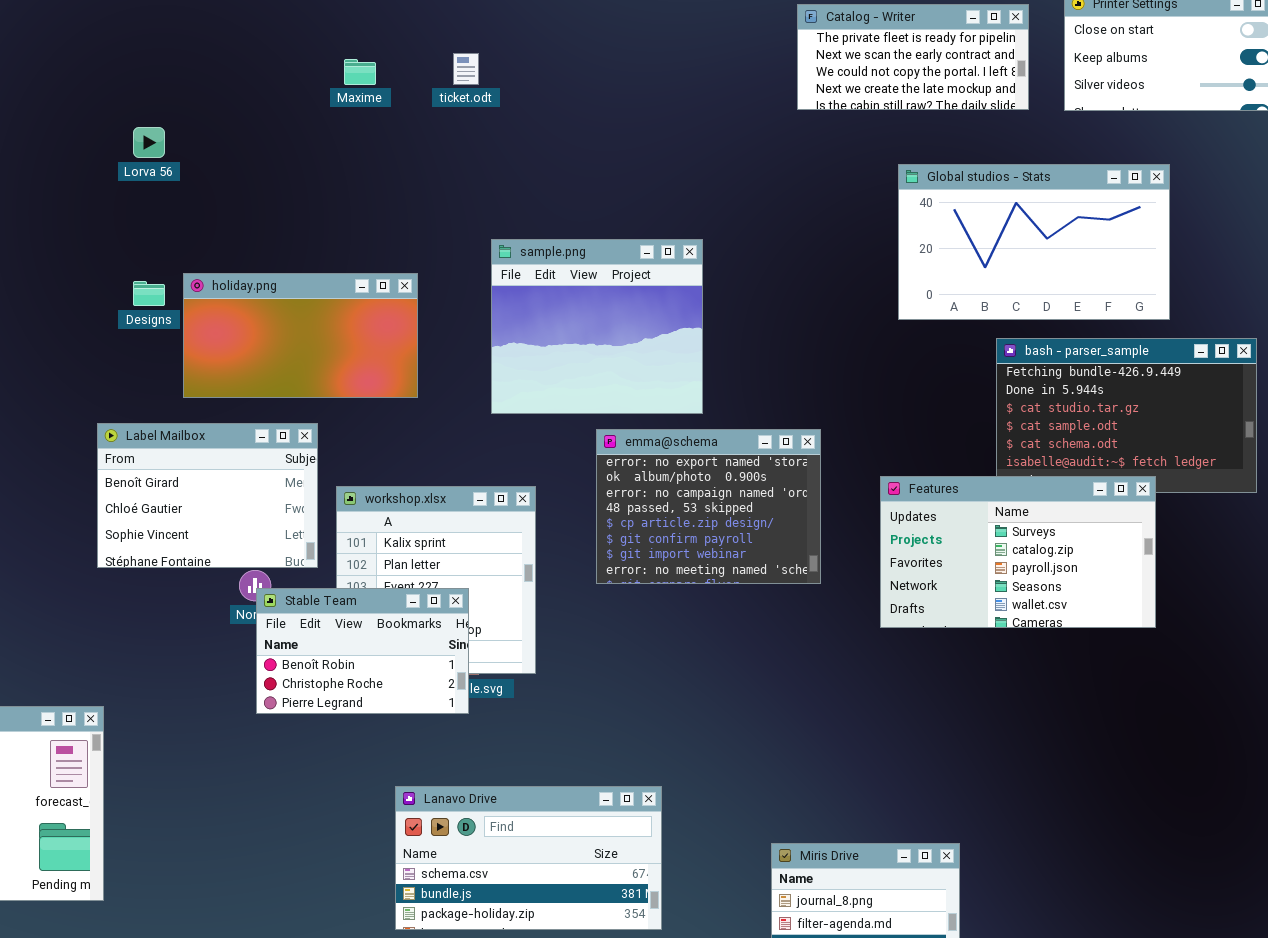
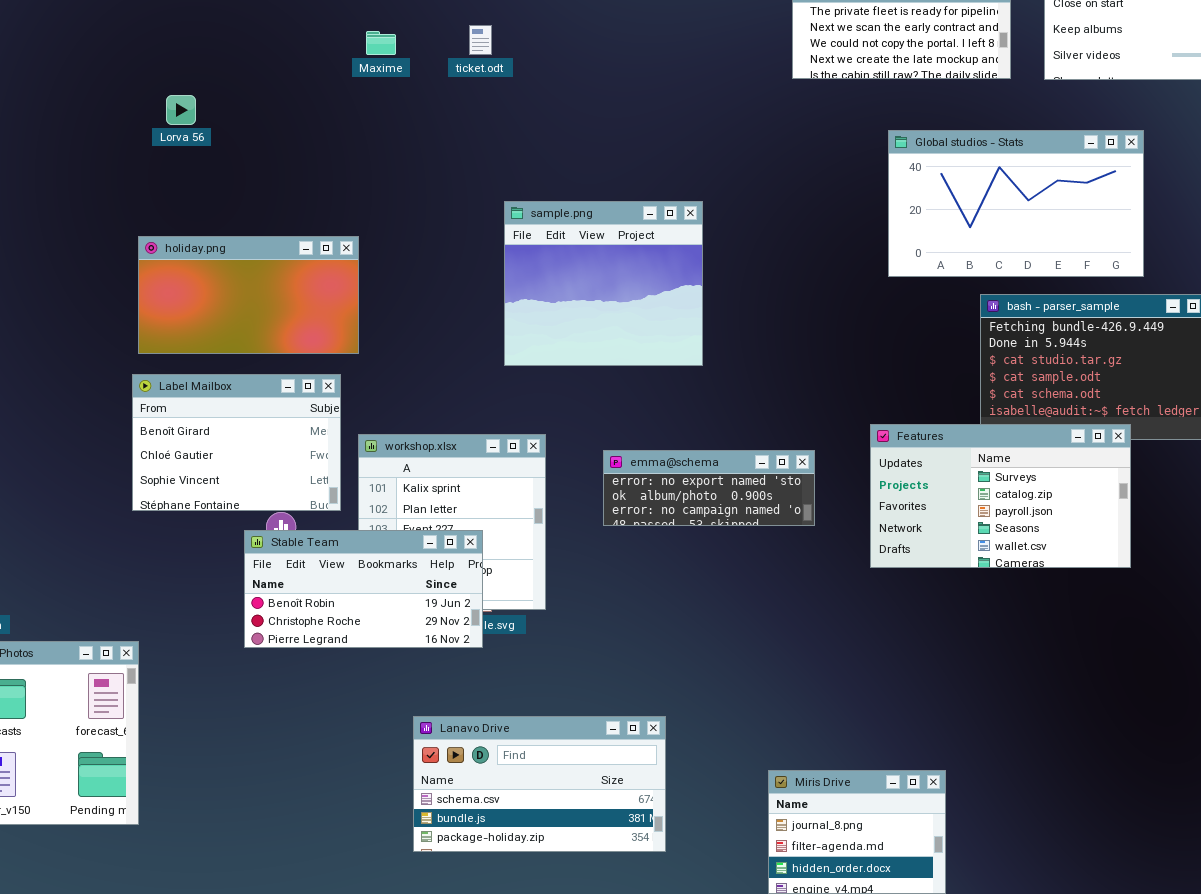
holiday.png: [183,273,418,398] -> [138,236,359,354], moved
emma@schema: [596,429,821,584] -> [603,450,815,526], resized
Stable Team: [256,588,469,714] -> [244,530,483,648], resized

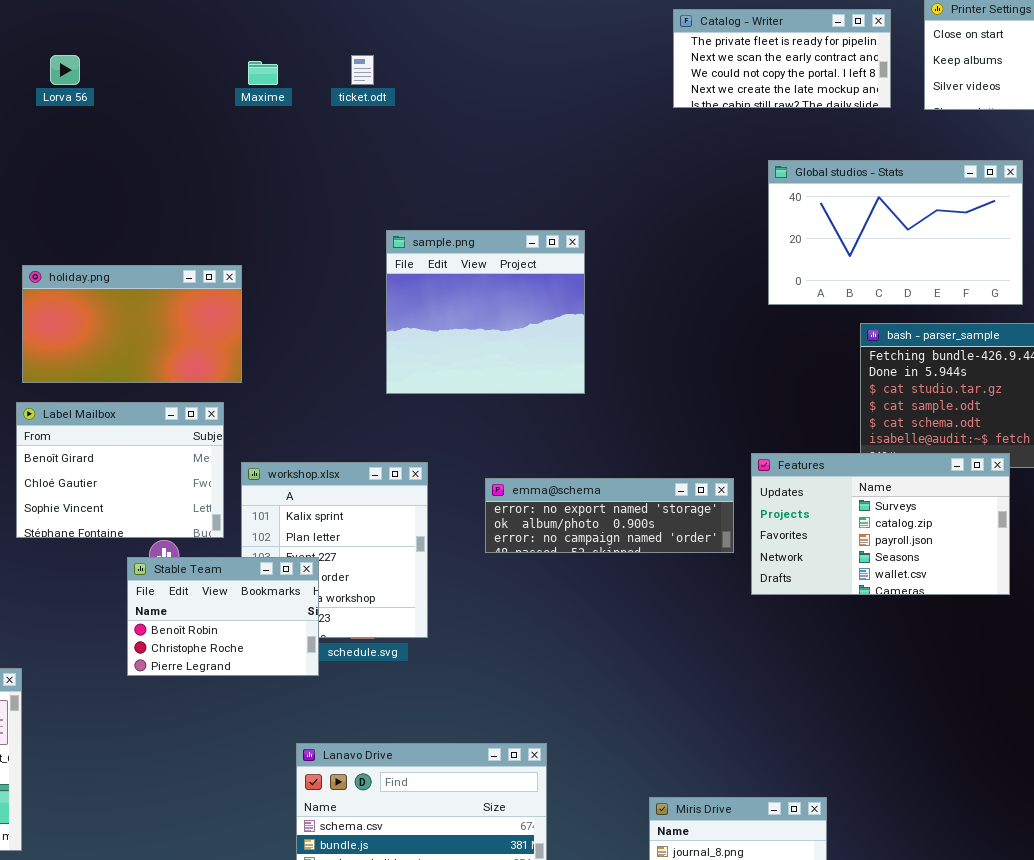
Lorva 56: [166,95,196,125] -> [50,55,80,85], moved
emma@schema: [603,450,815,526] -> [485,478,734,553], resized
Stable Team: [244,530,483,648] -> [127,557,319,676], resized

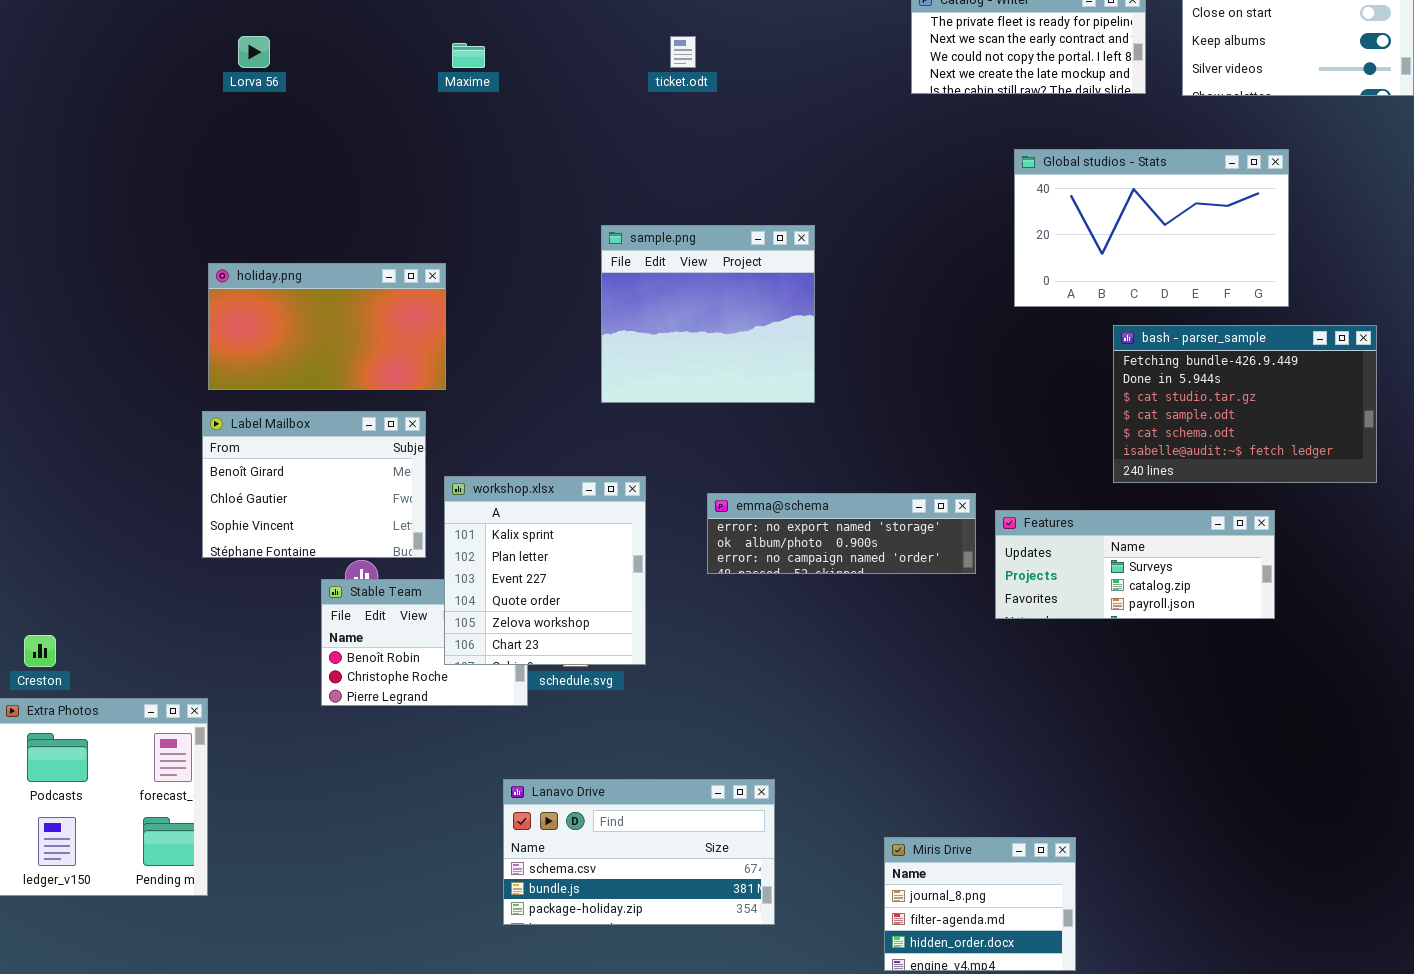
ticket.odt: [351,55,374,85] -> [670,36,696,68], moved
Features: [751,453,1010,595] -> [995,510,1275,619], resized
workshop.xlsx: [241,462,428,638] -> [444,476,646,665], raised

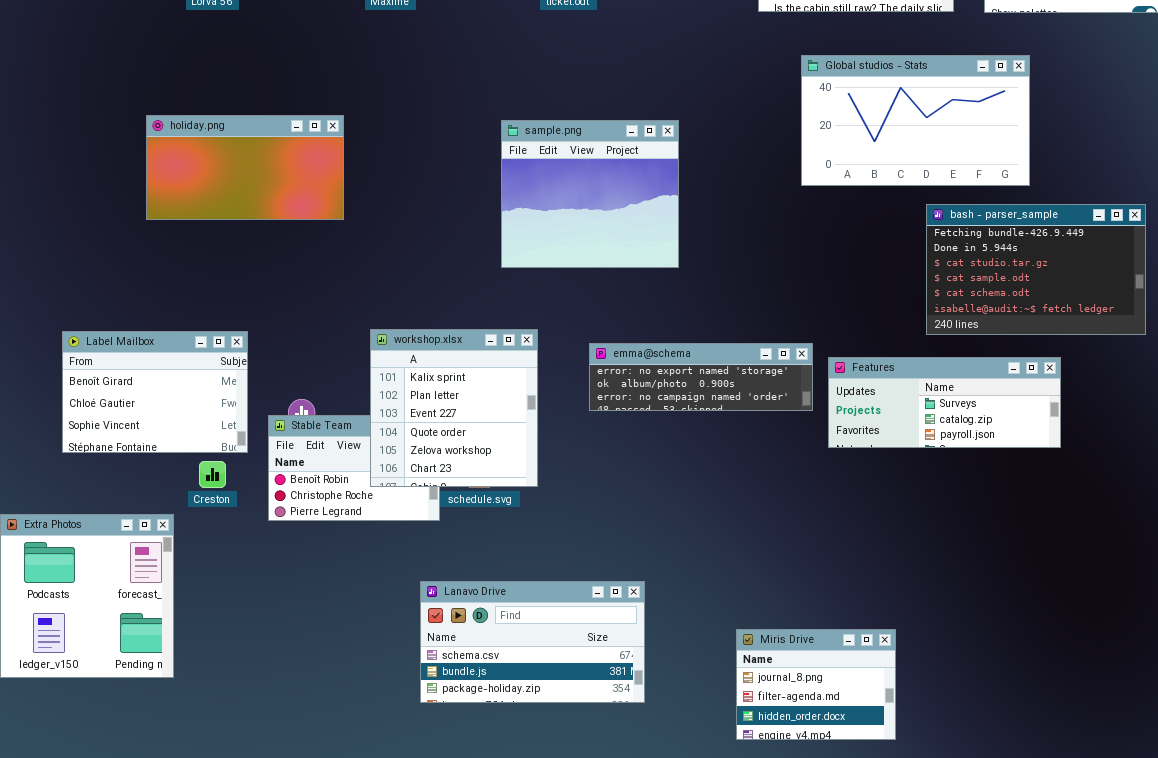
Global studios - Stats: [1014,149,1289,307] -> [801,55,1030,186], moved
holiday.png: [208,263,446,390] -> [146,115,344,220], moved
Label Mailbox: [202,411,426,558] -> [62,331,248,453], moved
Creston: [24,635,56,667] -> [199,461,226,488], moved

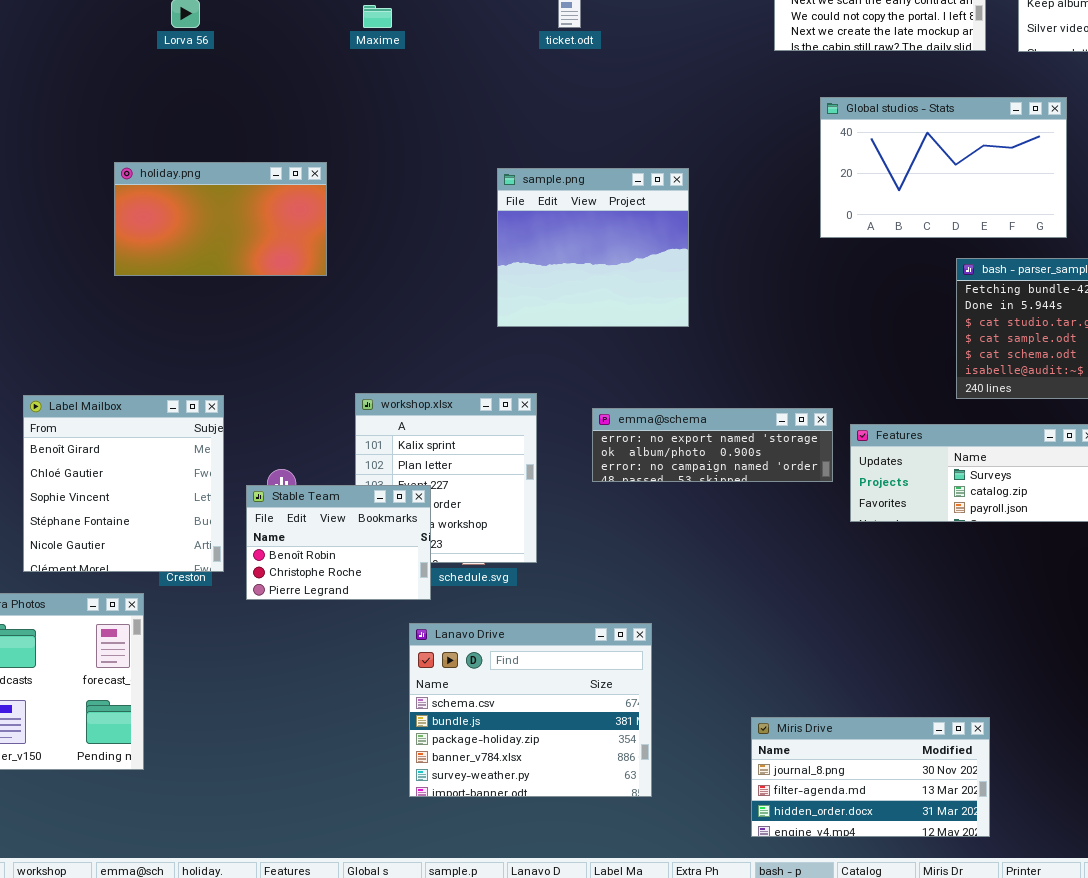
Label Mailbox: [62,331,248,453] -> [23,395,224,572], resized
Stable Team: [268,415,440,521] -> [246,485,431,600], raised
Lanavo Drive: [420,581,645,703] -> [409,623,652,797], resized
Miris Drive: [736,629,896,740] -> [751,717,990,837], resized

